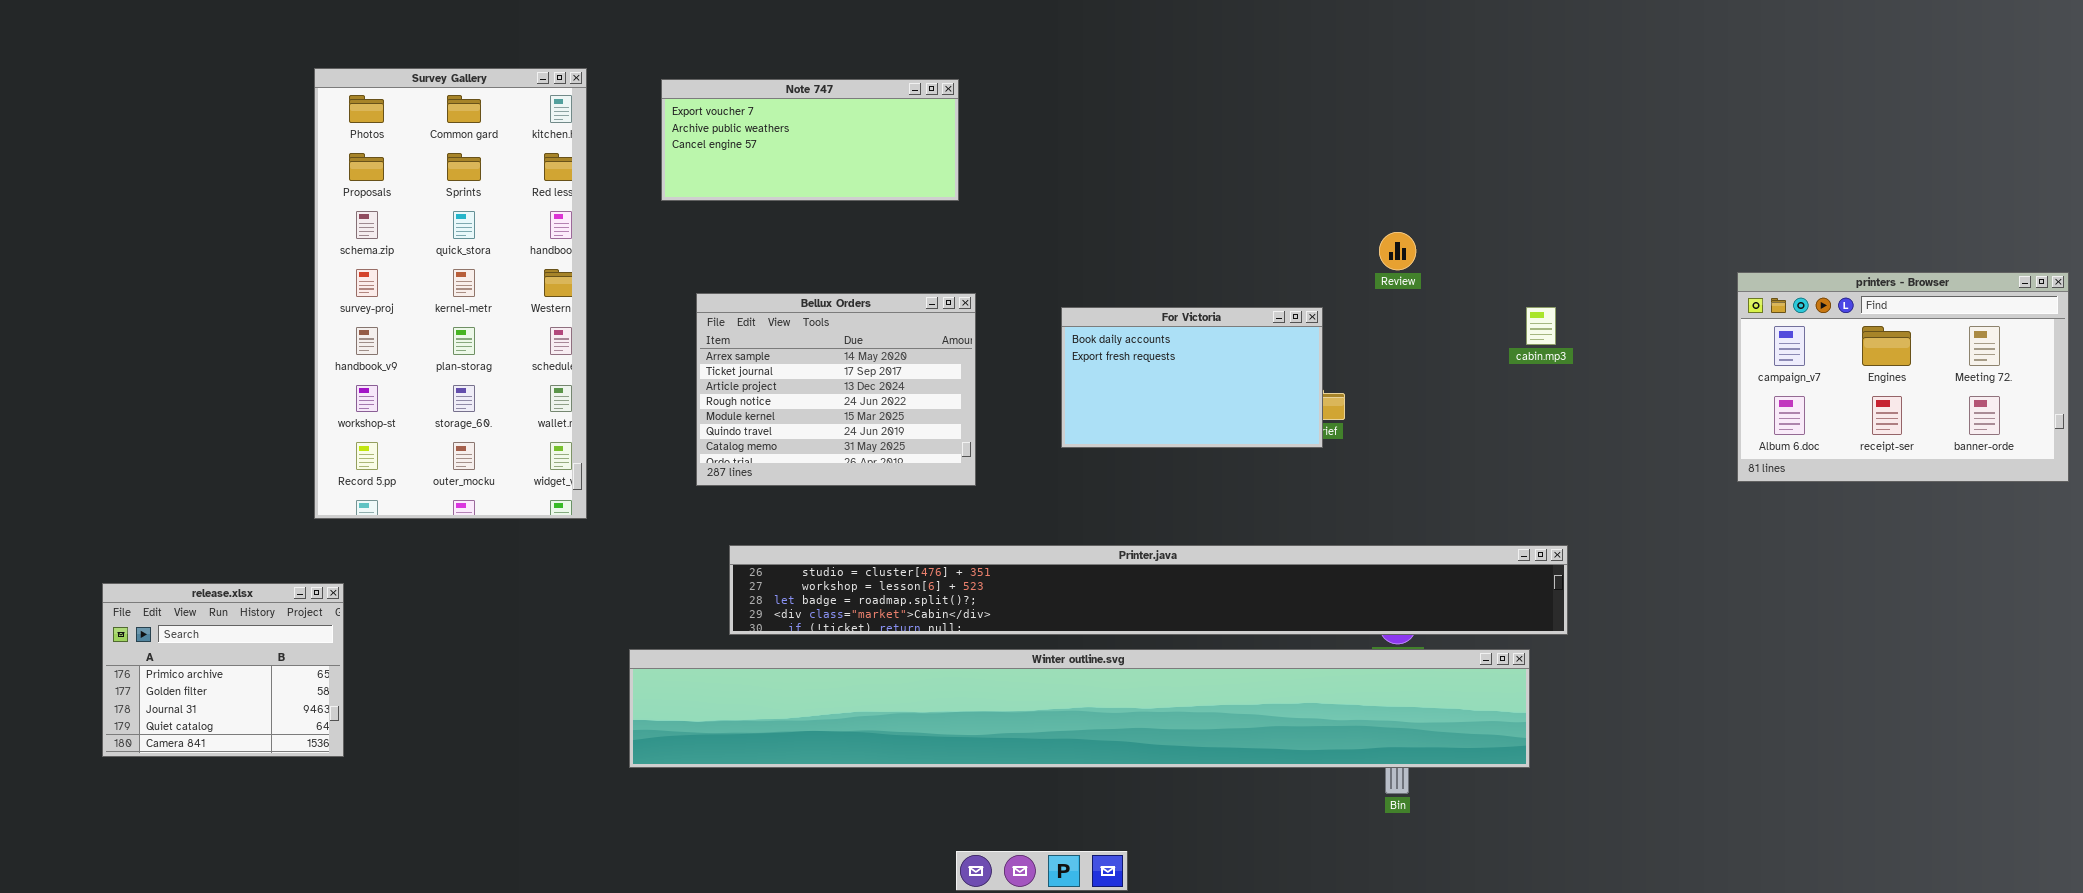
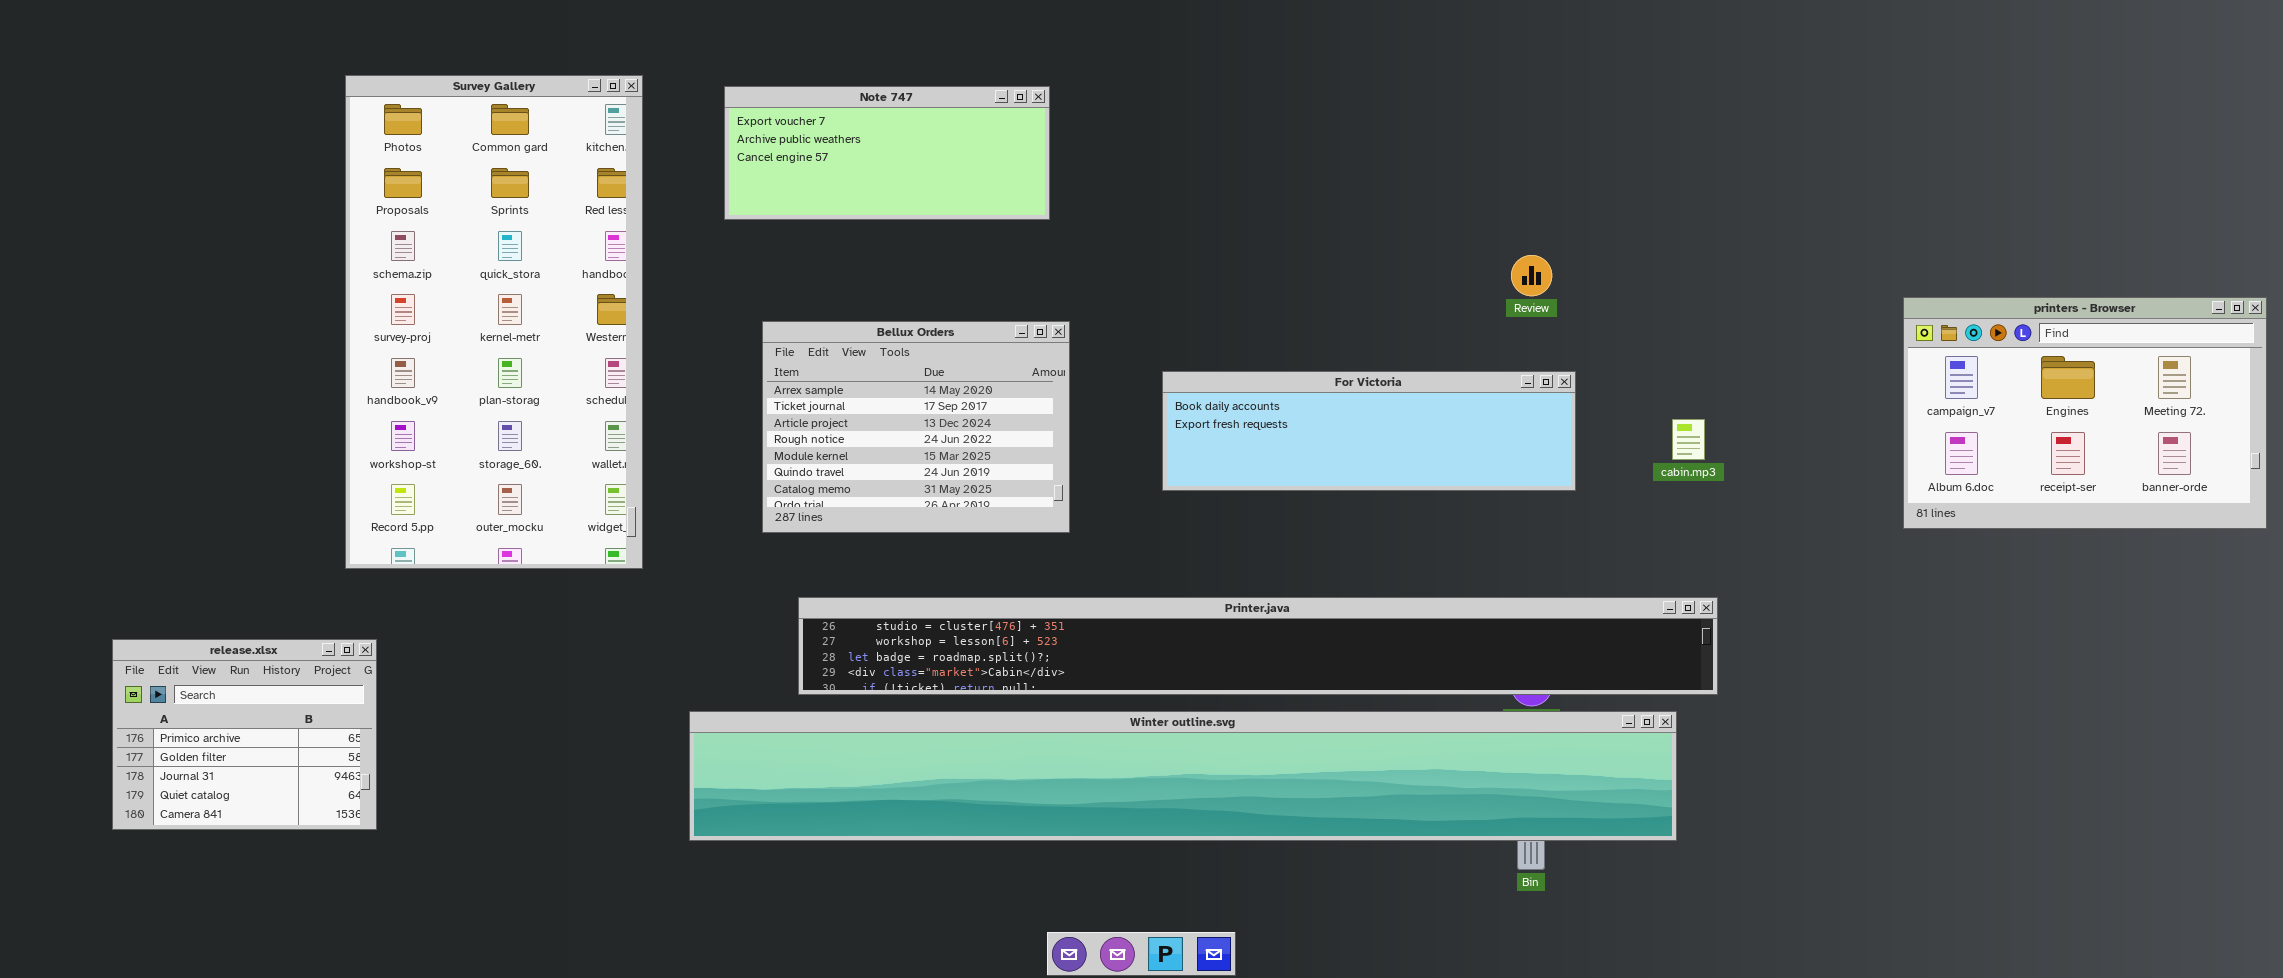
For Victoria: [1061,307,1323,448] -> [1162,371,1576,491], resized
cabin.mp3: [1526,307,1556,345] -> [1672,419,1705,460], moved

